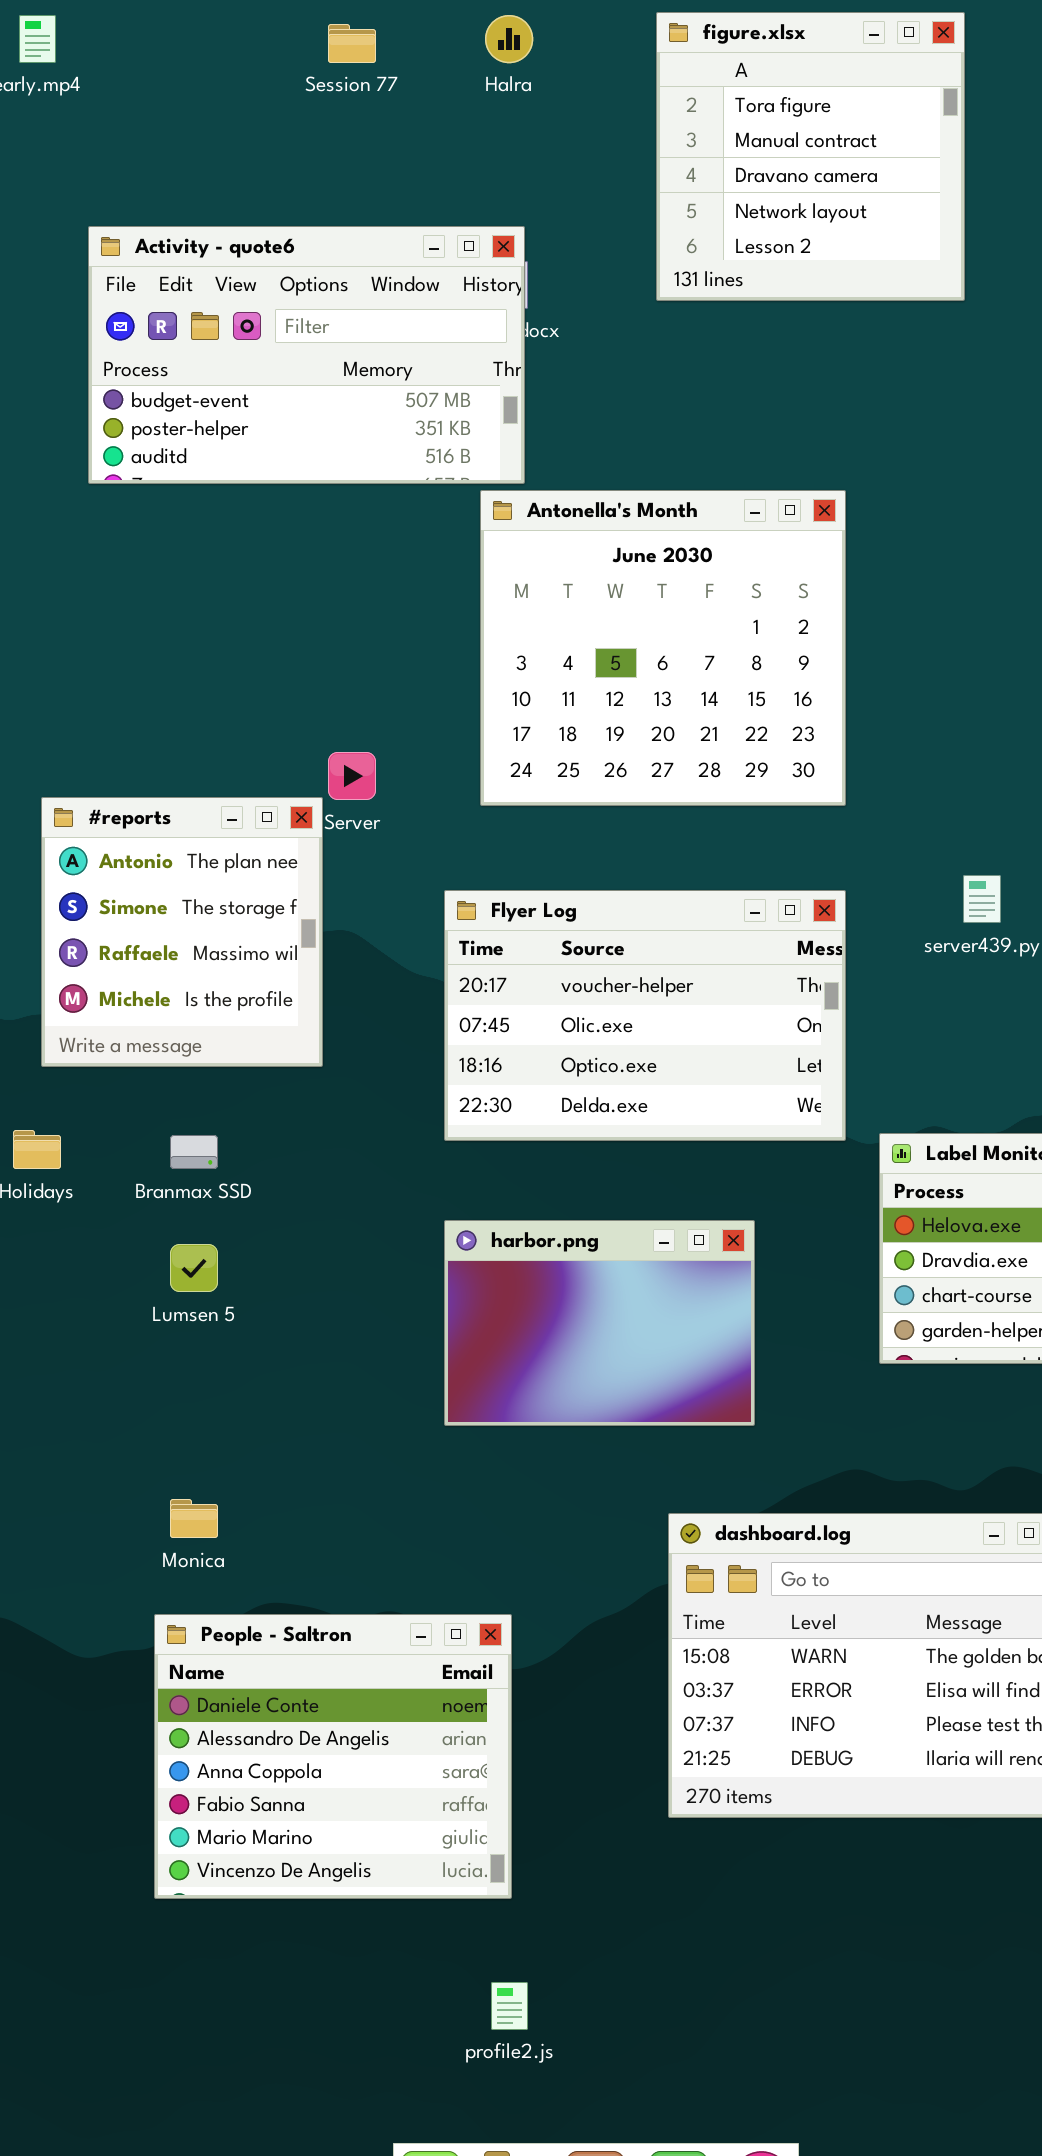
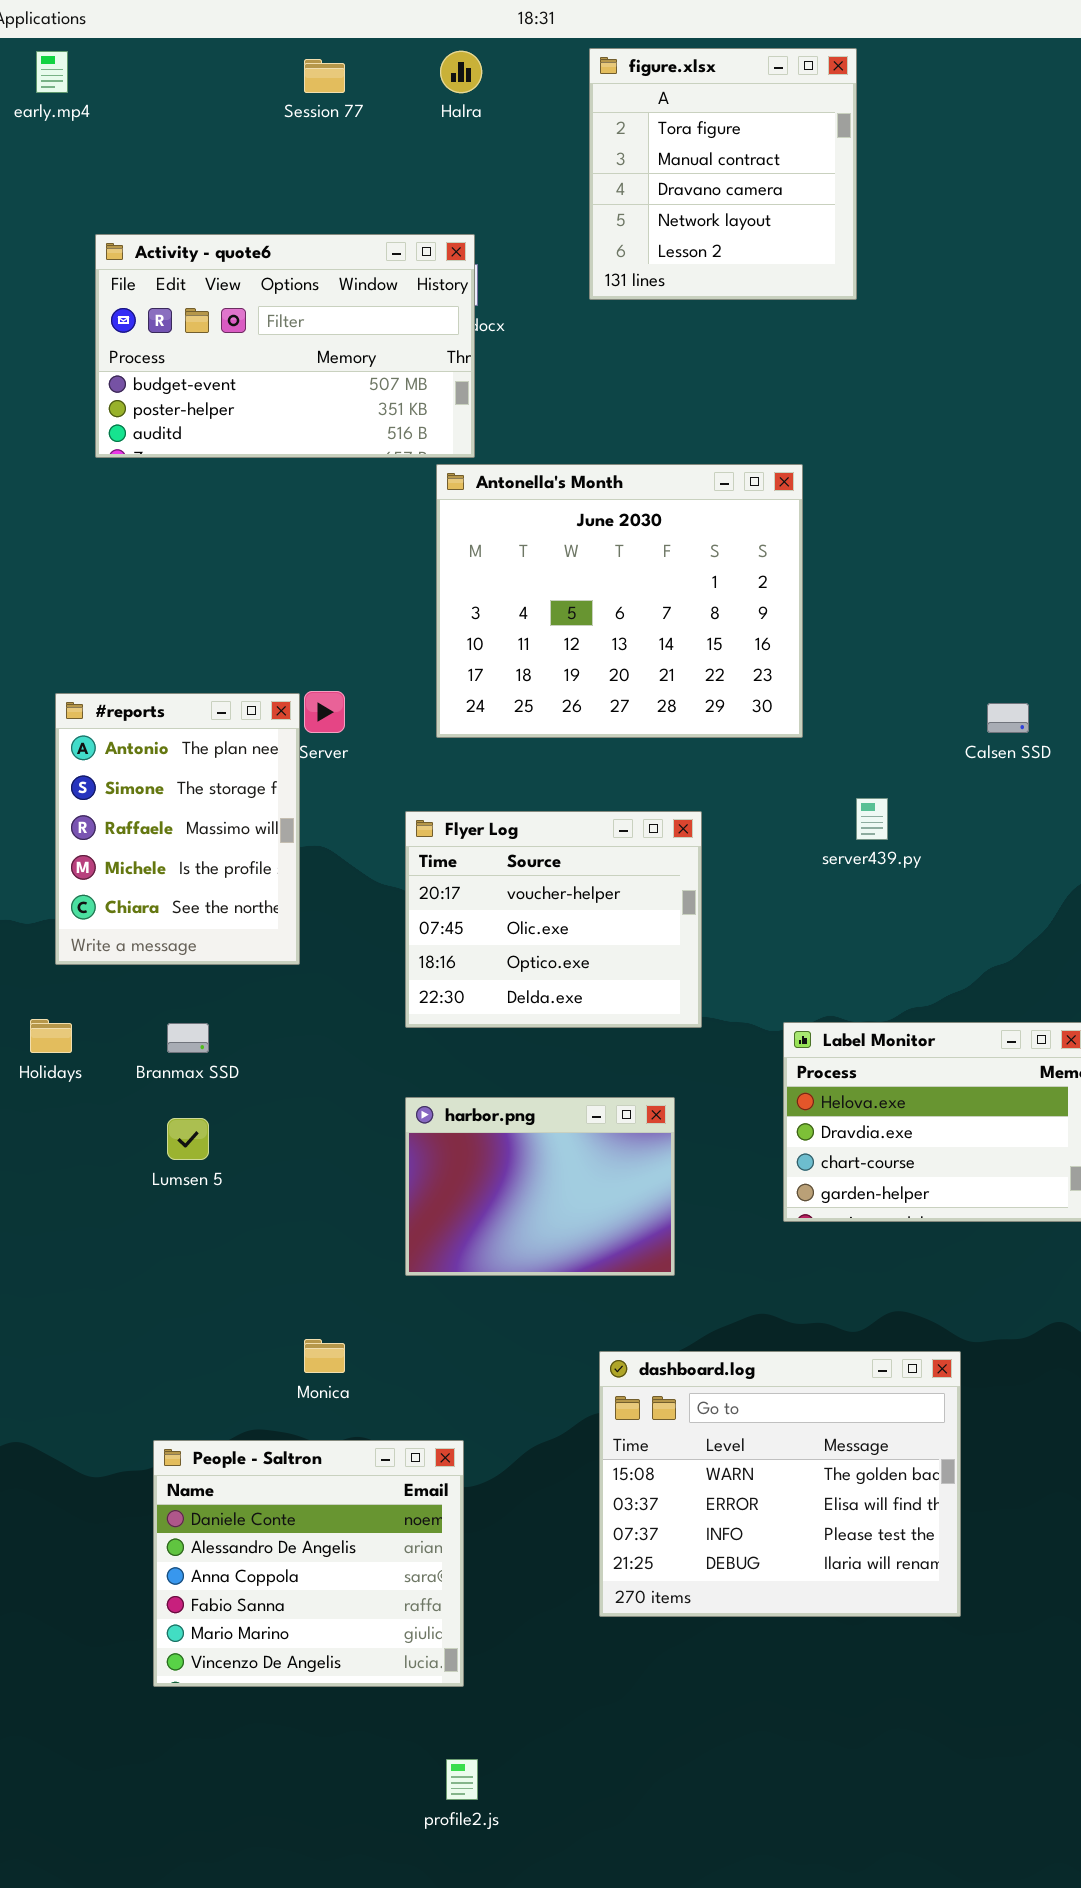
Antonella's Month: [480,490,846,806] -> [436,464,803,738], resized
#reports: [41,797,323,1067] -> [55,693,300,965], resized
Flyer Log: [444,890,846,1141] -> [405,811,702,1028], resized
Monica: [170,1499,218,1538] -> [304,1339,345,1373], moved

